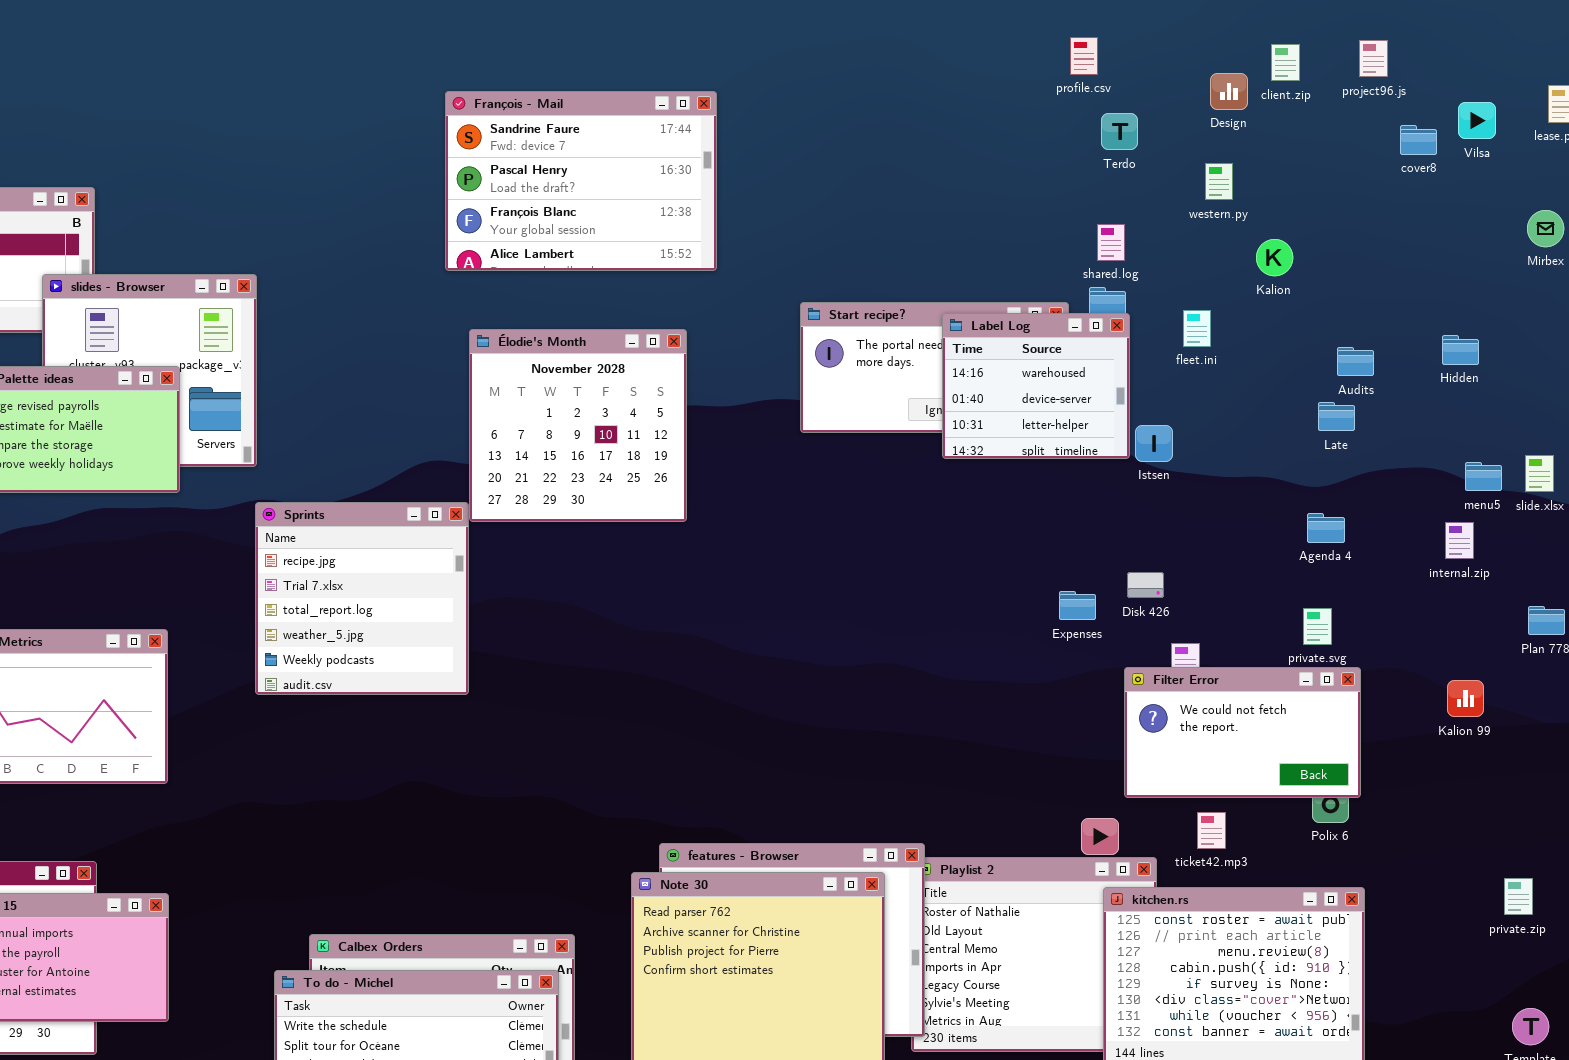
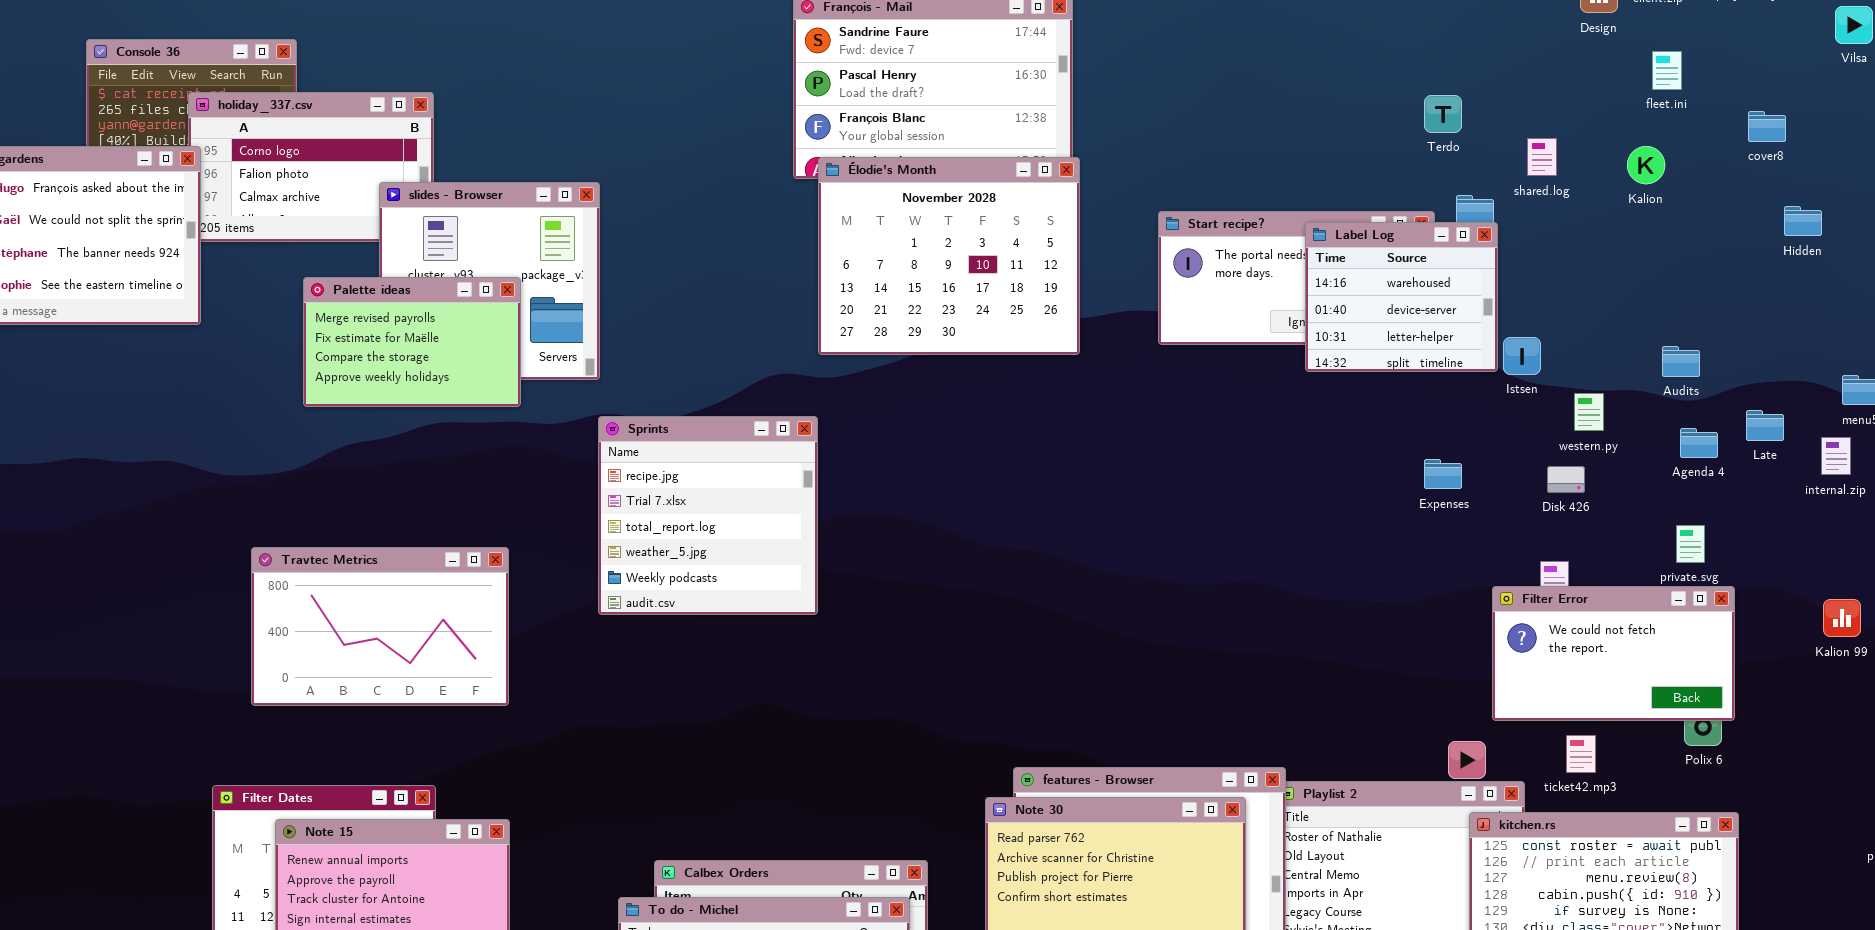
Terdo: [1101,113,1138,150] -> [1424,95,1462,133], moved
cover8: [1400,125,1437,155] -> [1748,111,1786,142], moved
western.py: [1205,163,1233,200] -> [1574,393,1604,431], moved
shared.log: [1097,224,1125,261] -> [1527,138,1557,176], moved
fleet.ini: [1183,310,1211,347] -> [1652,51,1682,90], moved
Élodie's Month: [469,329,687,522] -> [818,157,1080,355], moved, resized
Hidden: [1442,335,1479,365] -> [1784,206,1822,236], moved
Audits: [1337,347,1374,376] -> [1662,346,1700,377], moved
Late: [1318,402,1355,431] -> [1746,410,1784,441], moved
Disk 426: [1127,572,1164,598] -> [1547,466,1585,493], moved
Expenses: [1059,591,1096,620] -> [1424,459,1462,489], moved

